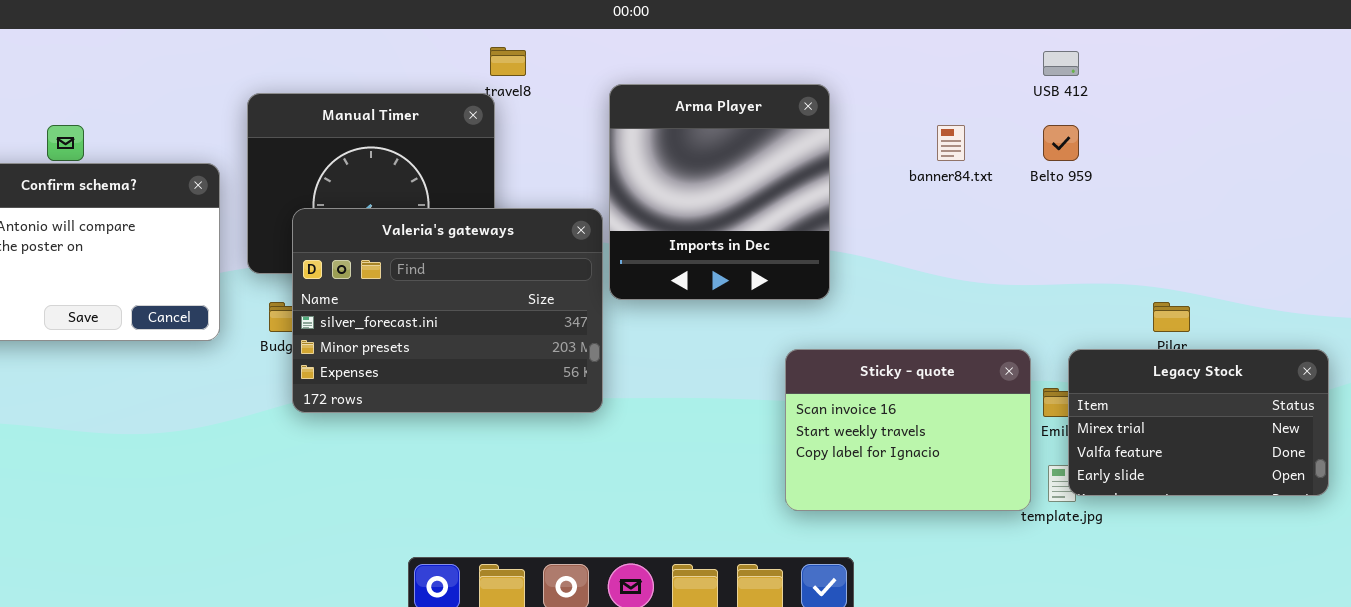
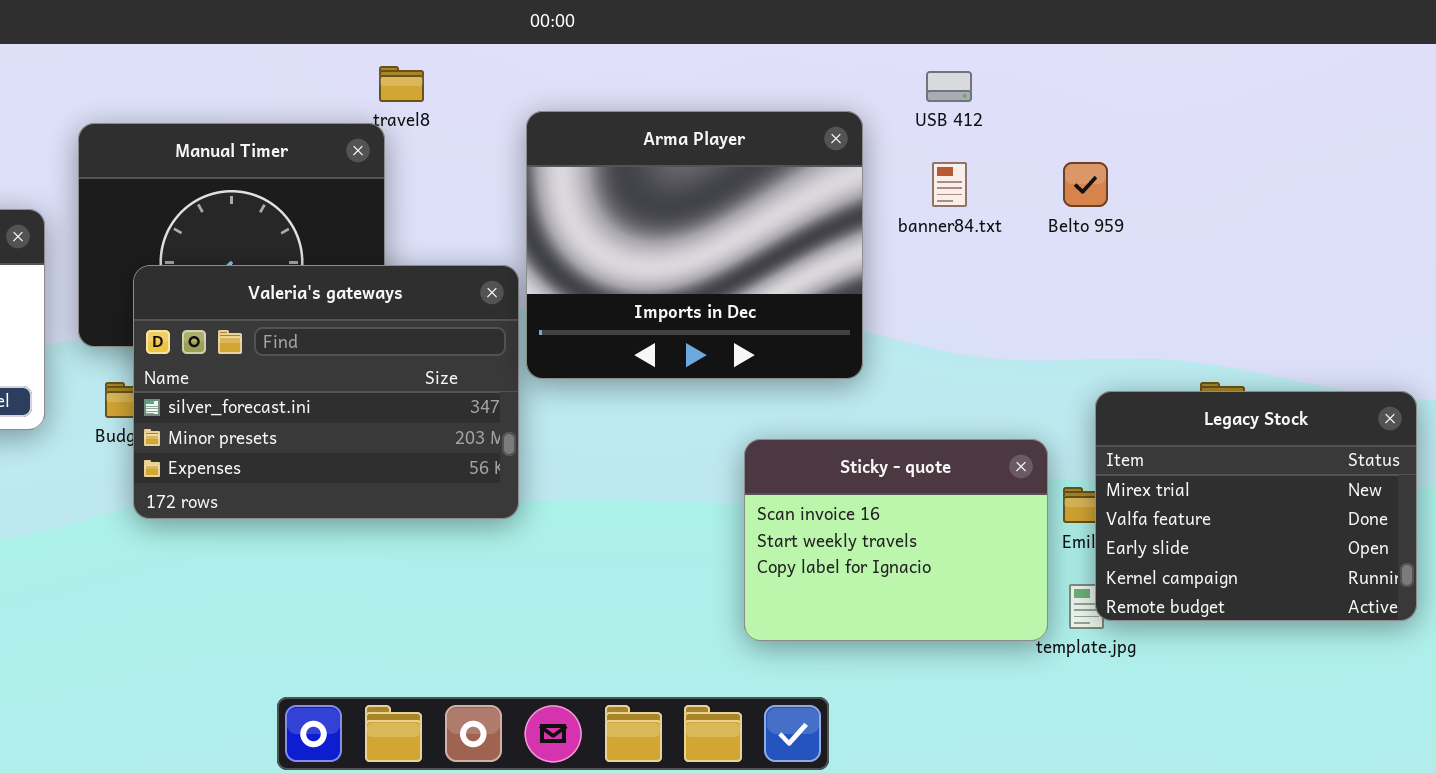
USB 412: [1043,51,1079,76] -> [926,71,972,102], moved
Arma Player: [609,84,830,300] -> [526,111,863,379], resized
Legacy Stock: [1068,349,1329,496] -> [1095,391,1417,621], resized

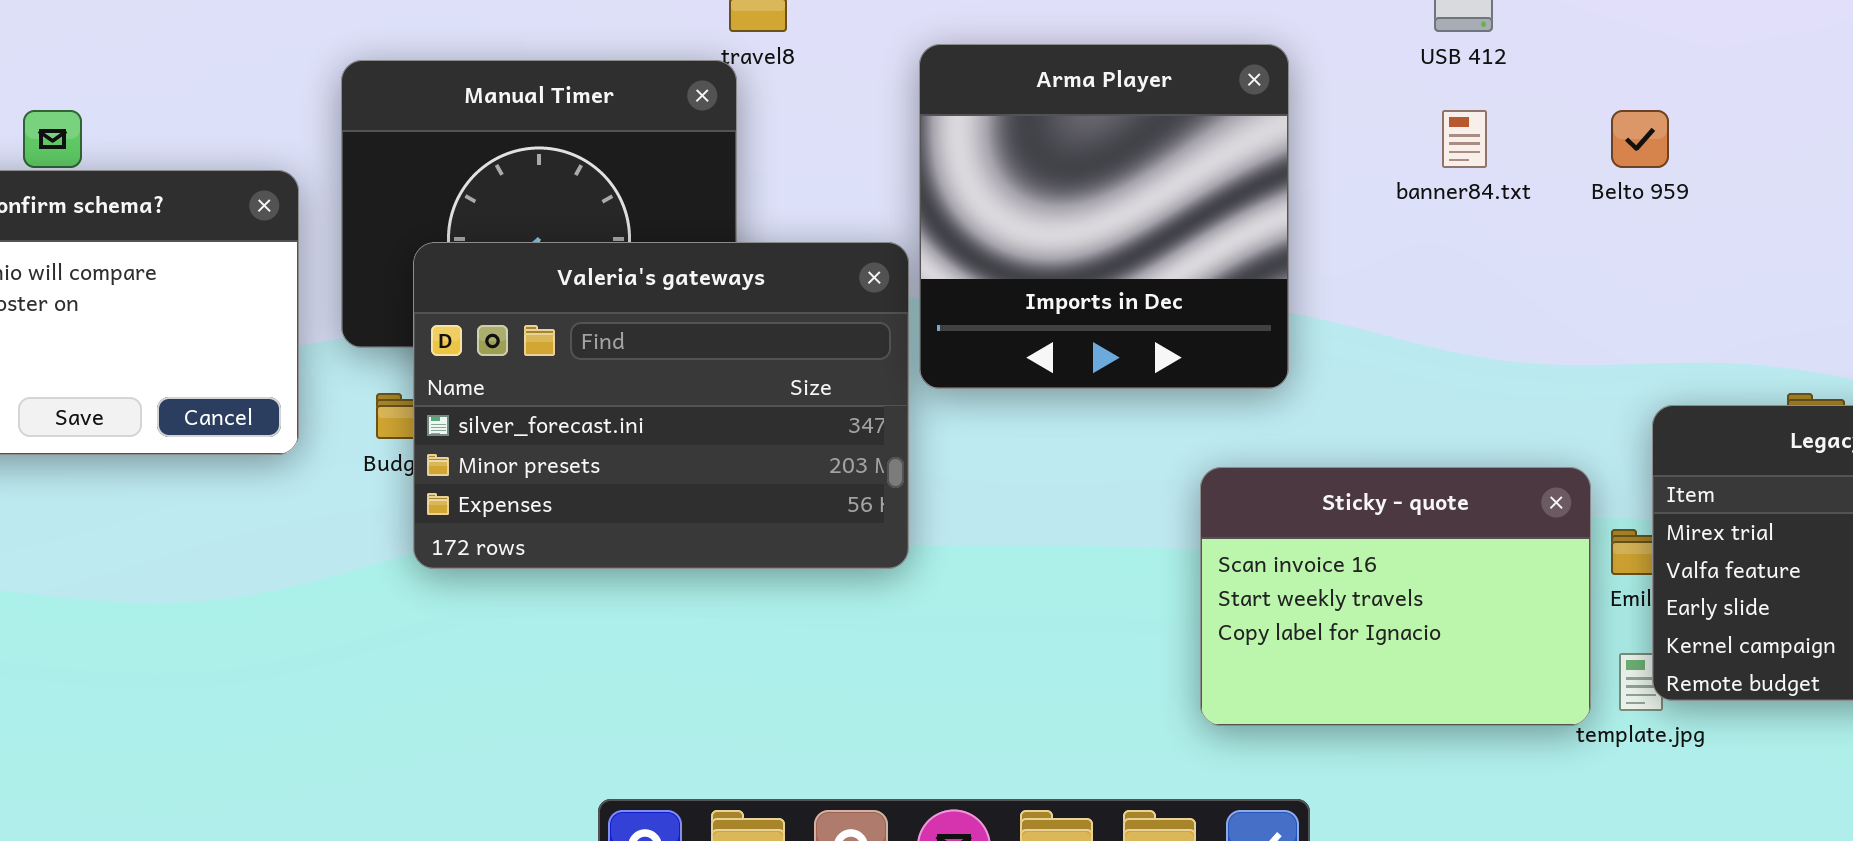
Arma Player: [526,111,863,379] -> [919,44,1289,389], resized

